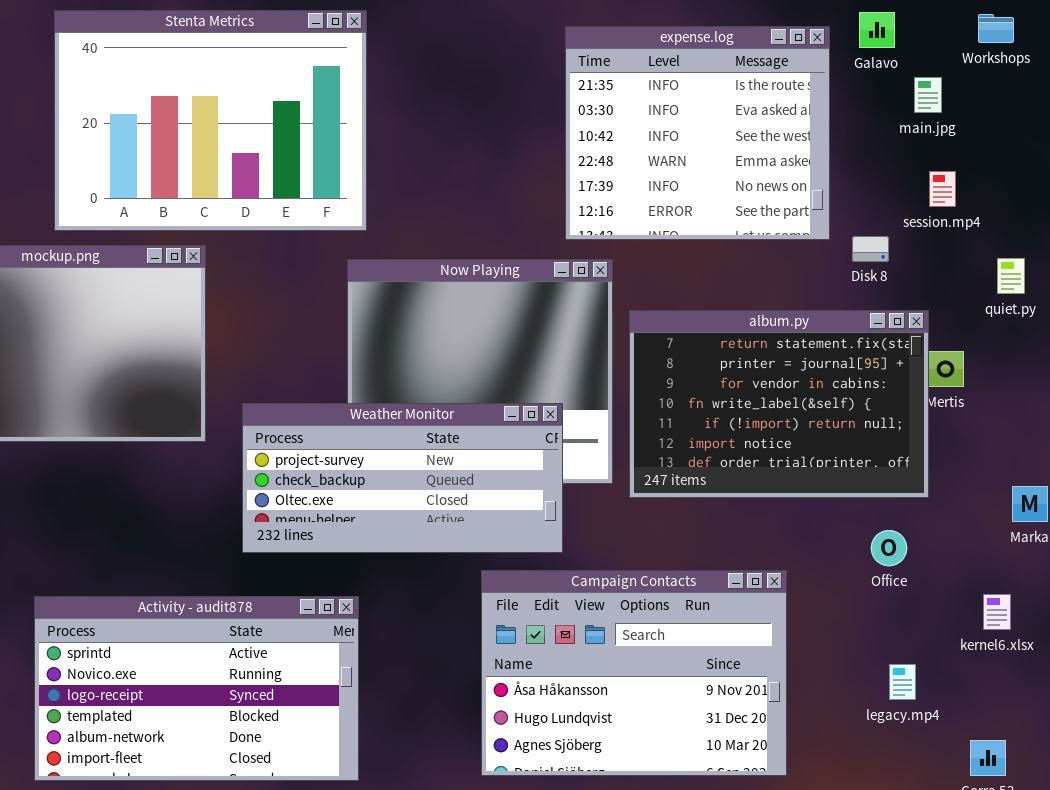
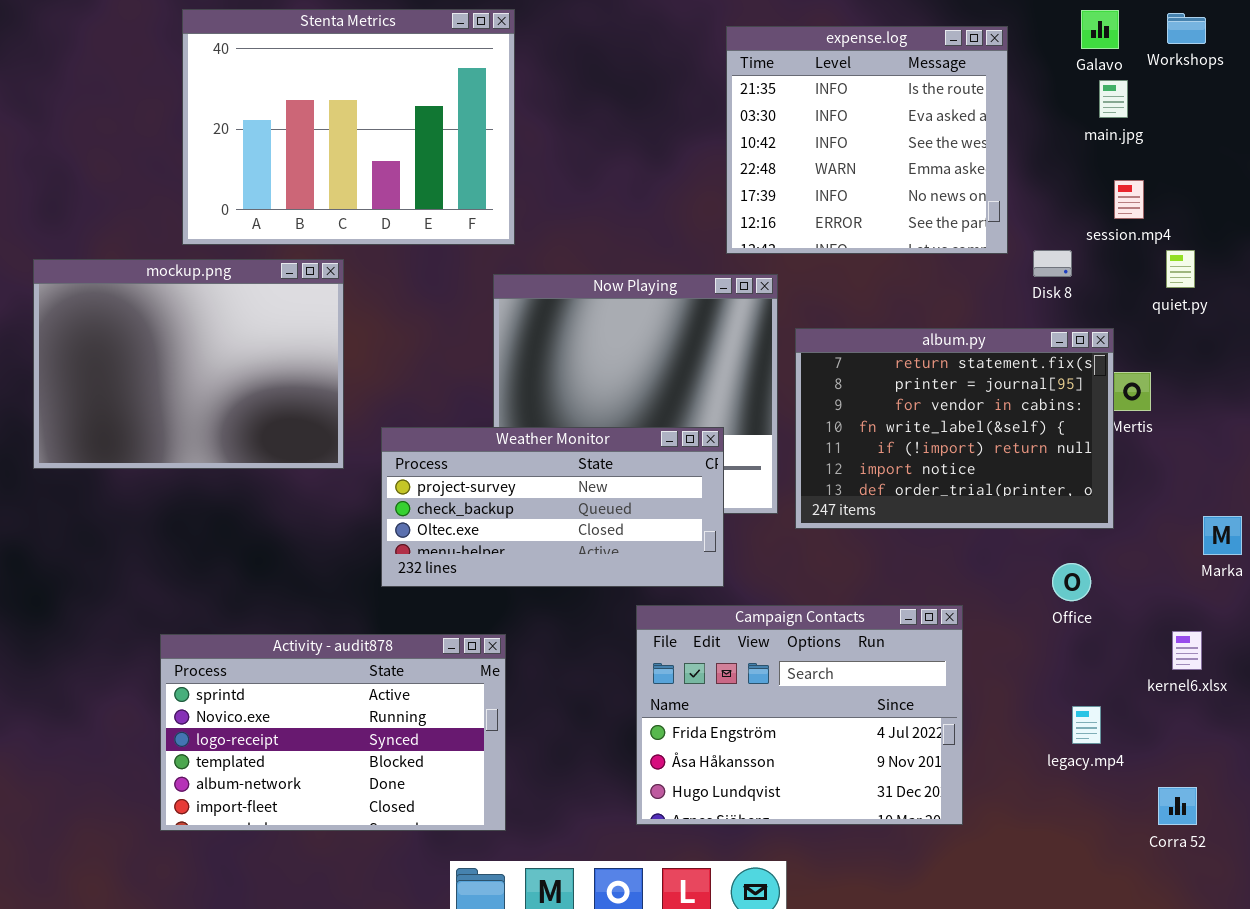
Galavo: [859,12,895,48] -> [1081,10,1119,49], moved
quiet.py: [997,258,1025,294] -> [1166,250,1195,288], moved
Campaign Contacts: [481,570,787,776] -> [636,605,963,825], scrolled up 1 row

